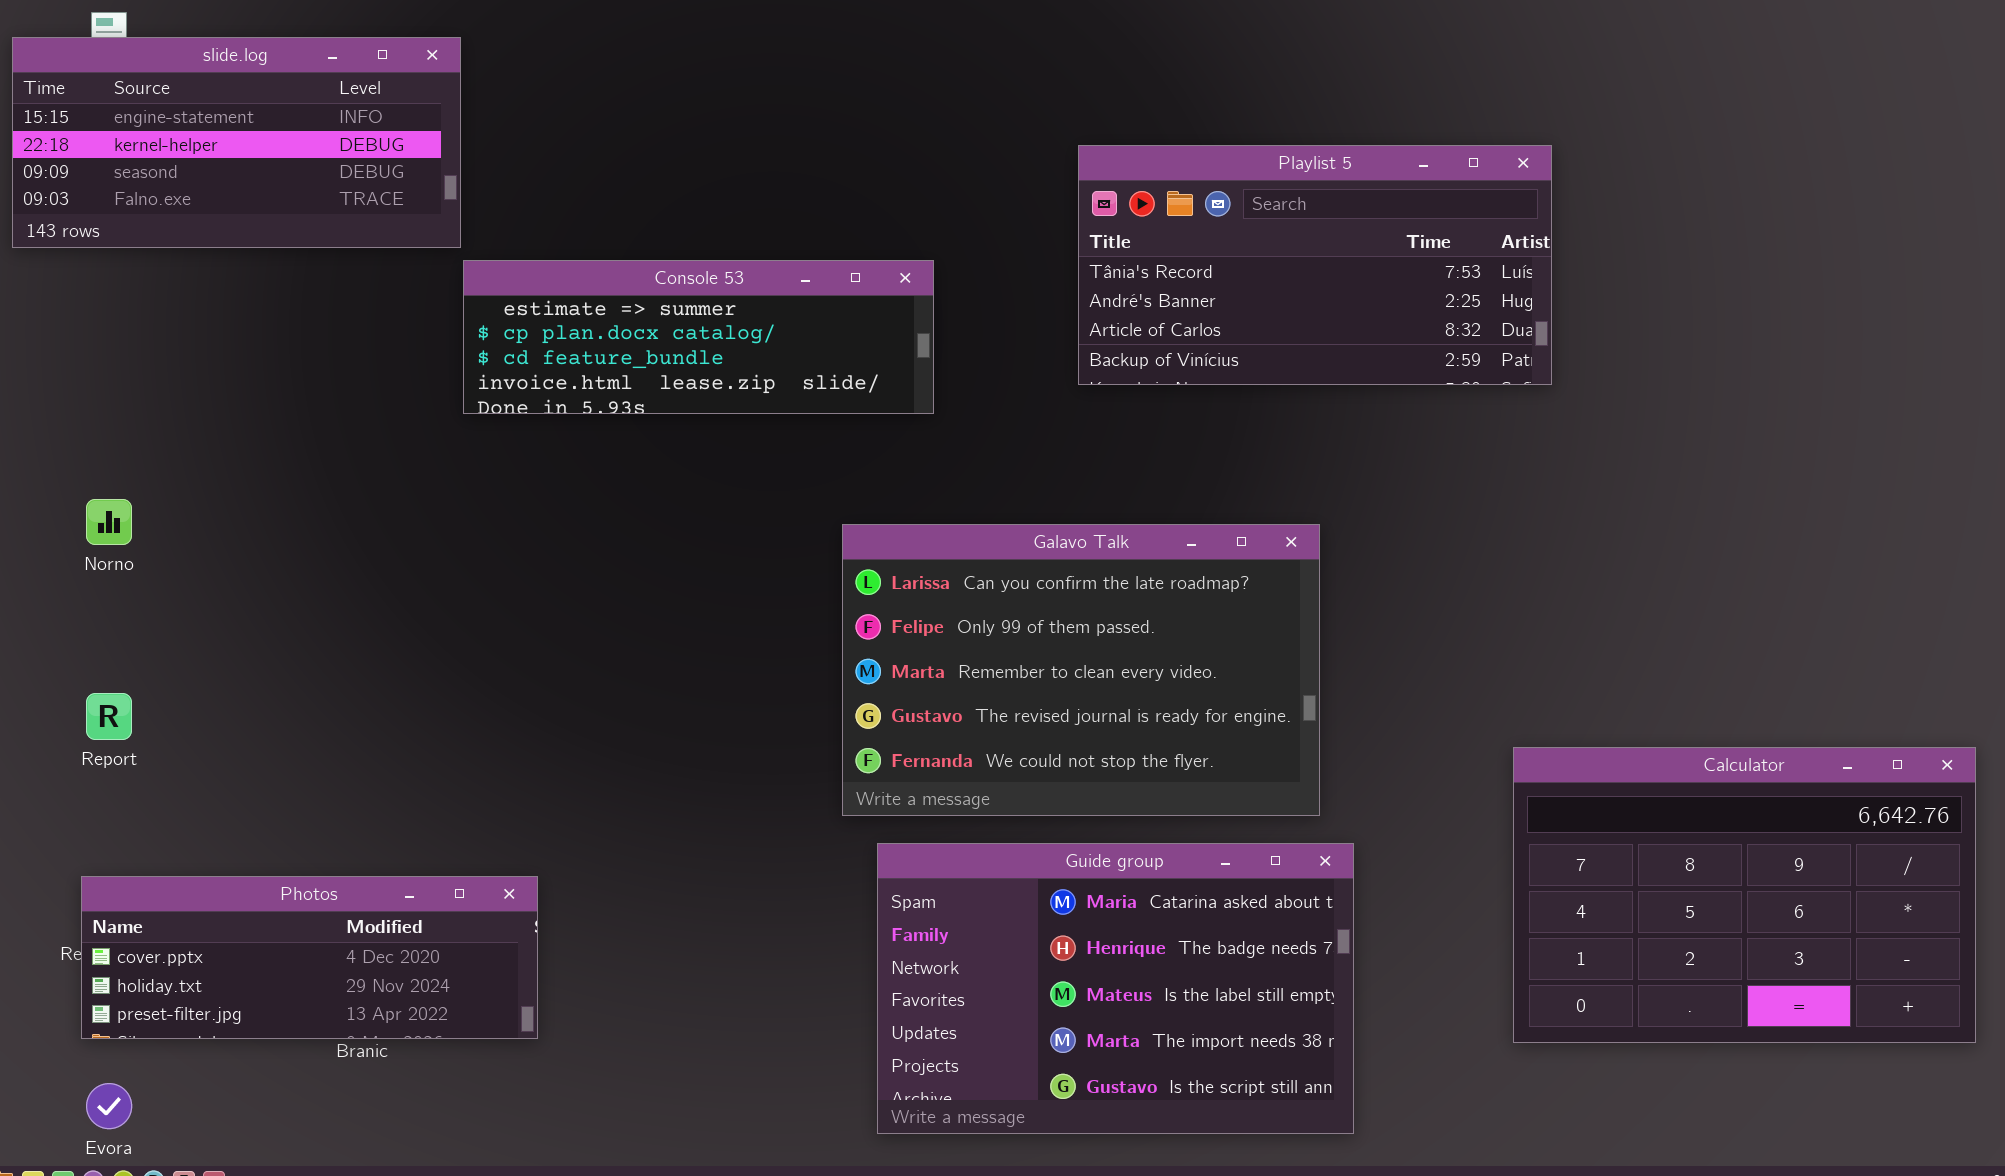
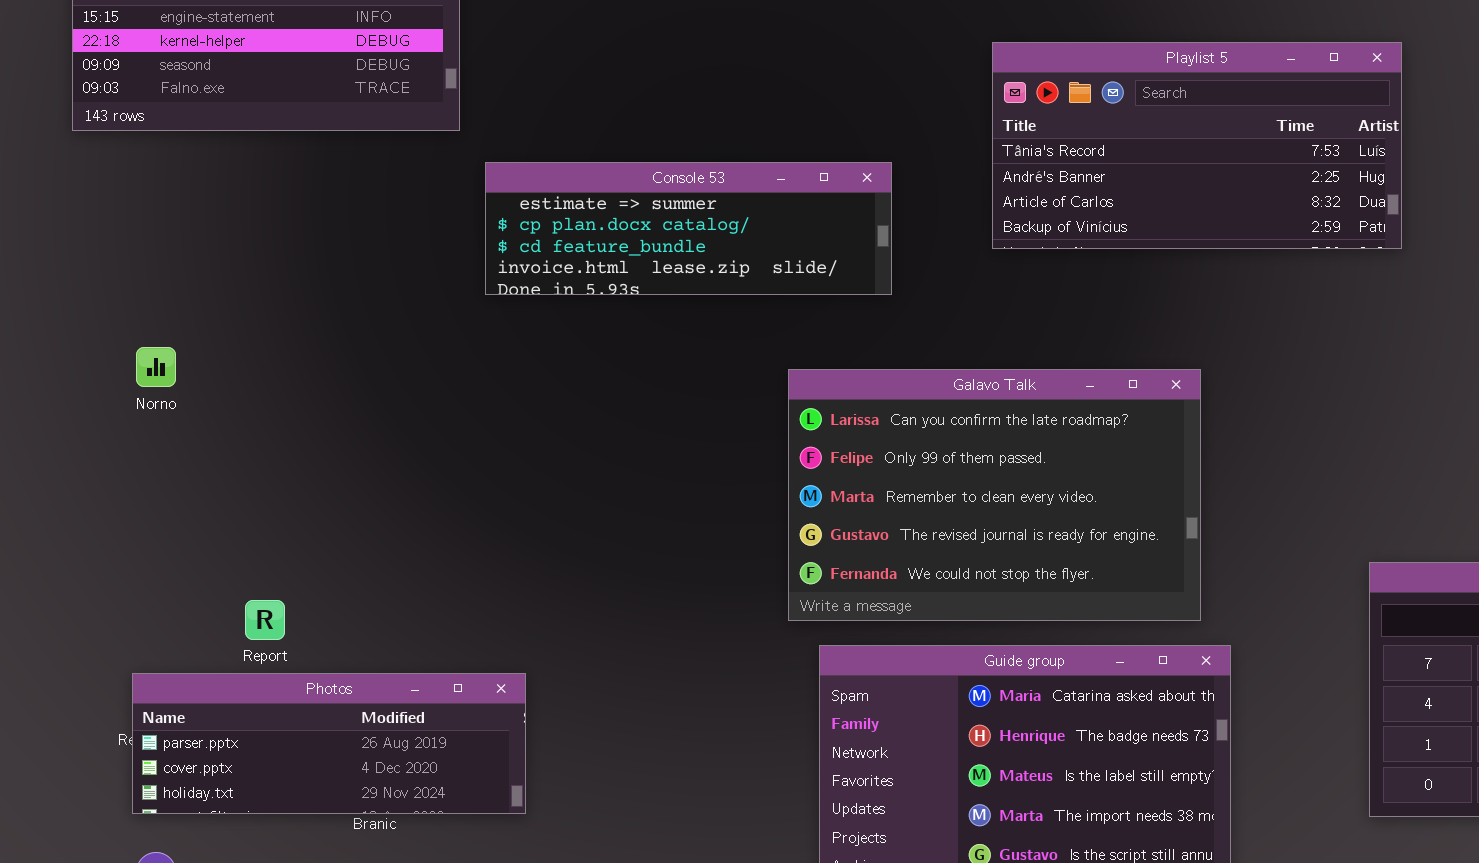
Console 53: [463,260,934,414] -> [485,162,892,295], moved
Report: [86,693,132,740] -> [245,600,285,640], moved
Photos: [81,876,538,1039] -> [132,673,526,814], scrolled up 1 row

